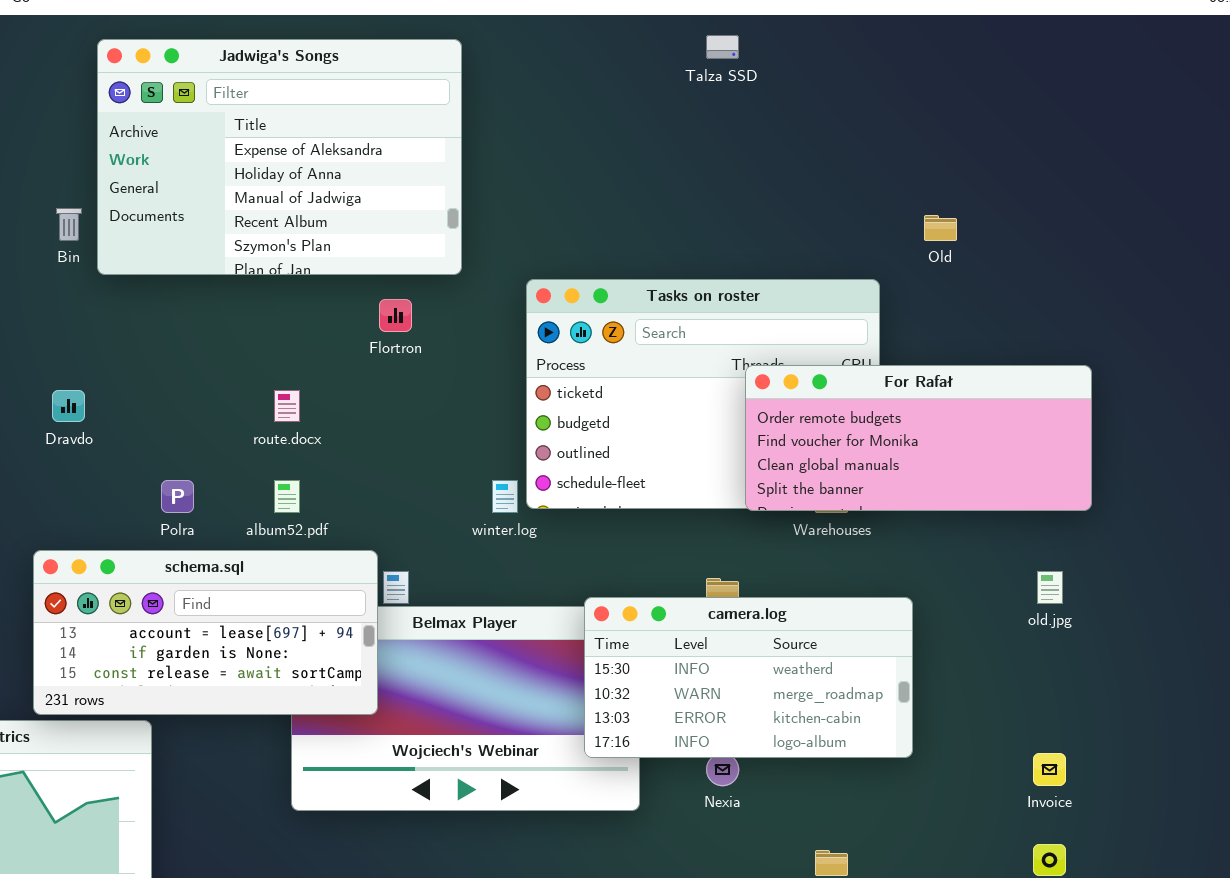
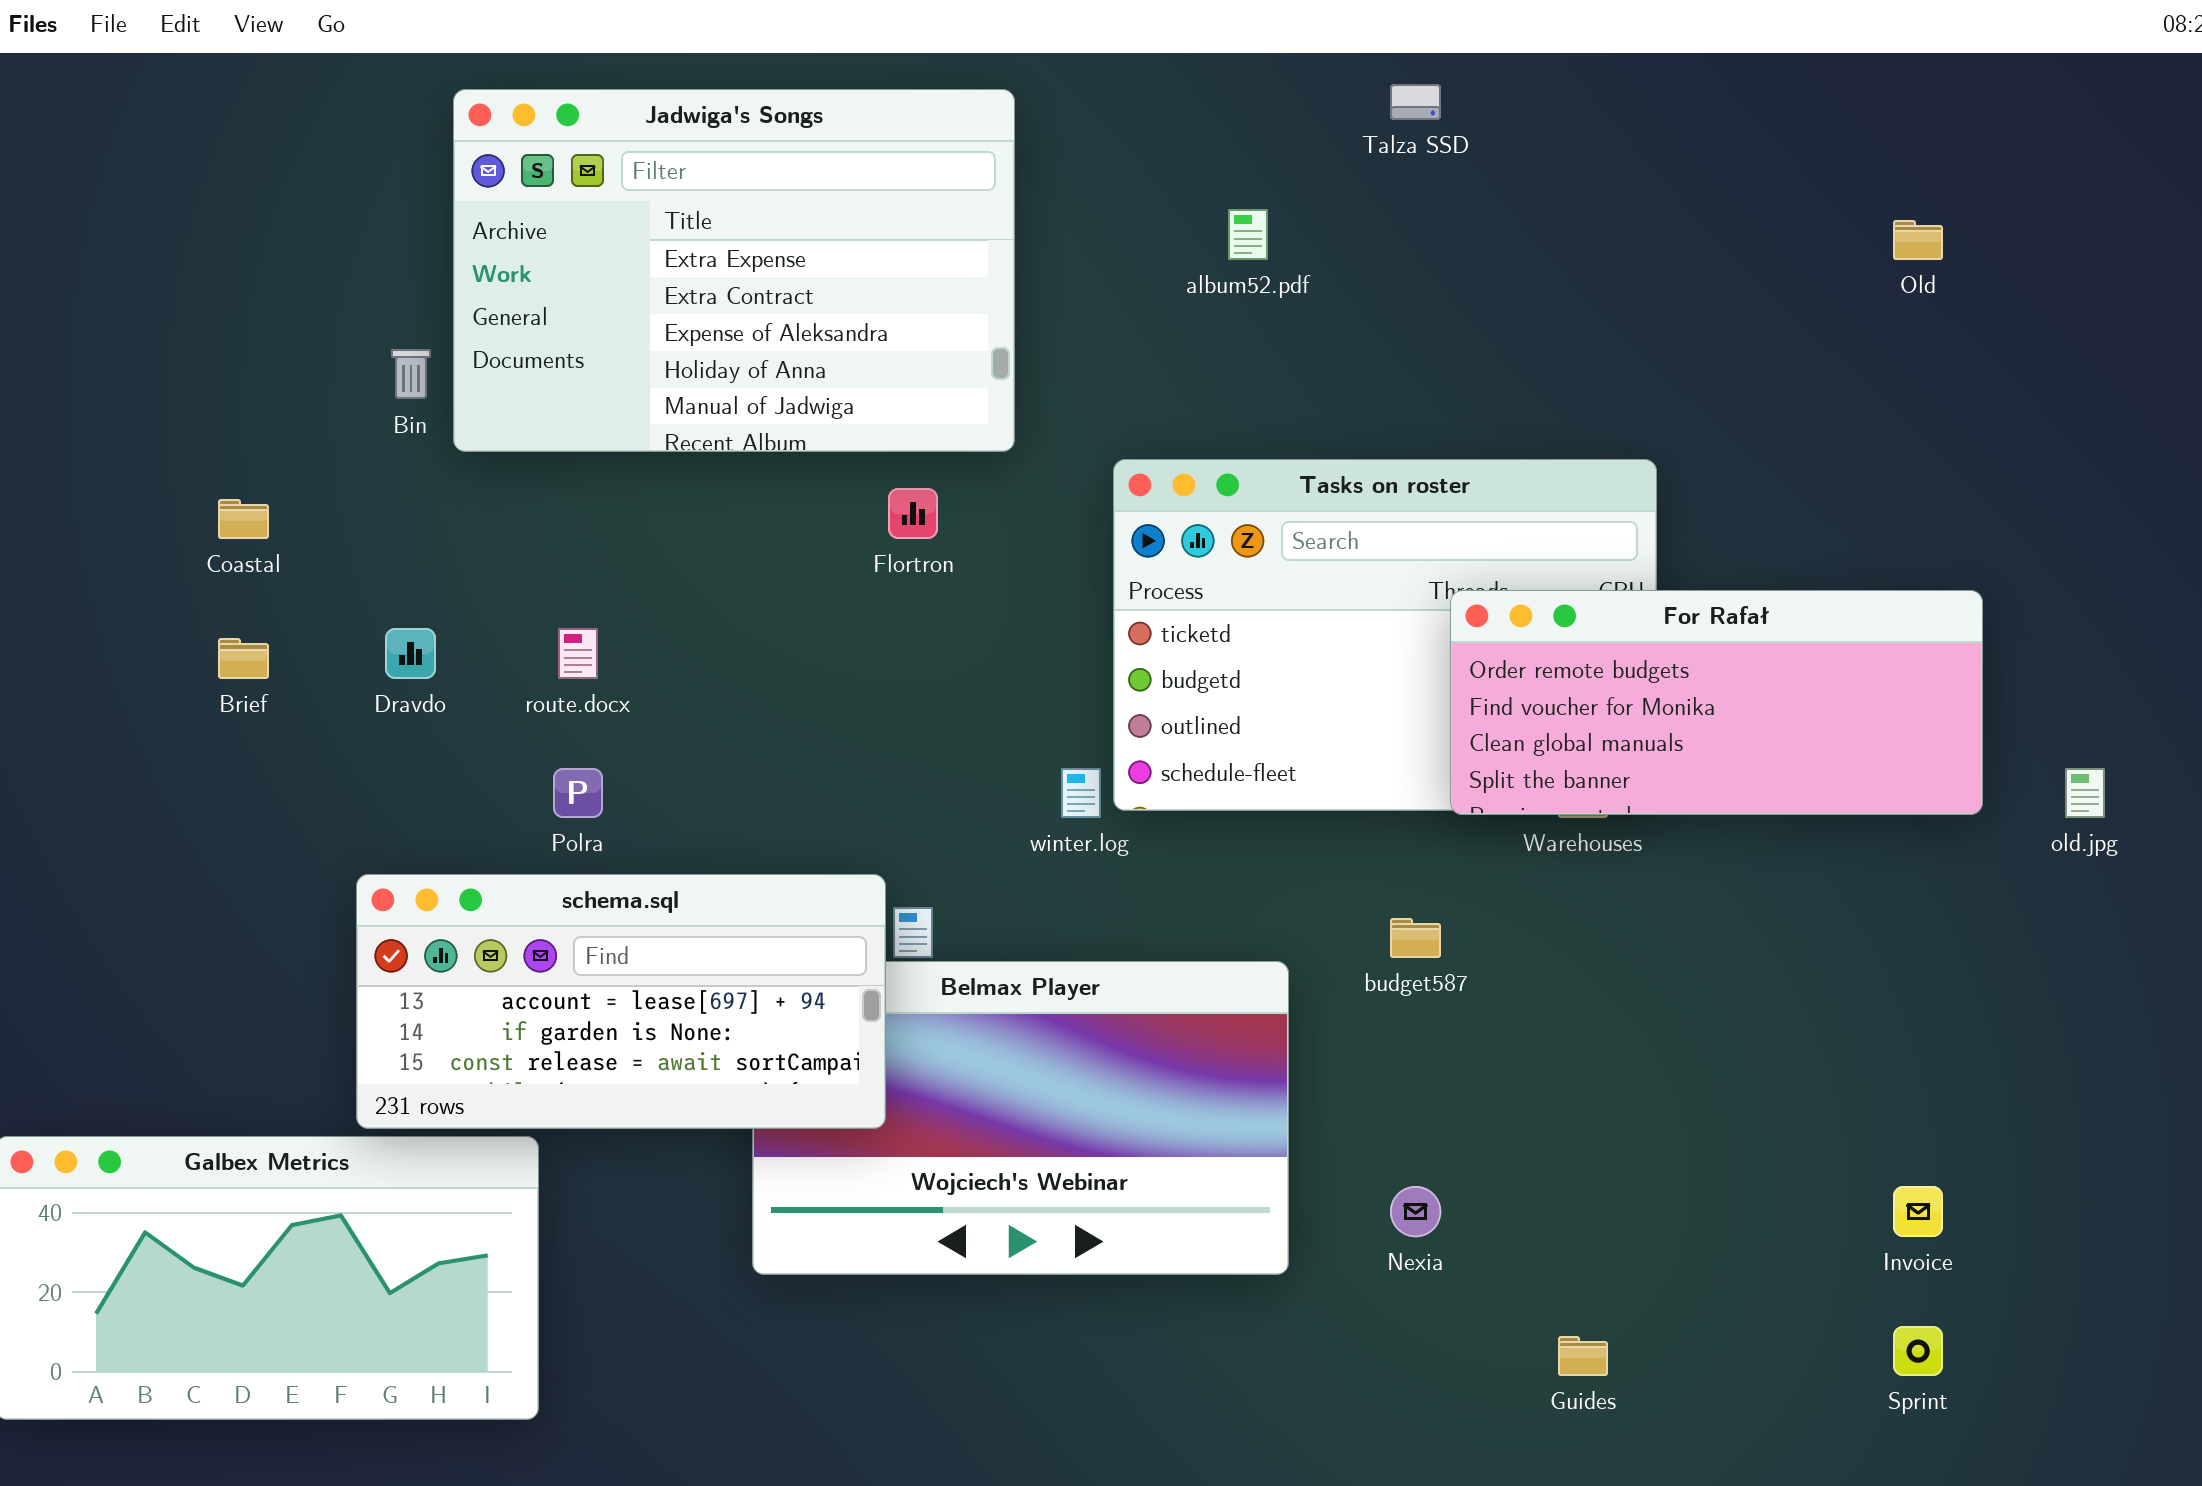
Jadwiga's Songs: [97,39,462,275] -> [453,89,1015,452], scrolled up 2 rows
Old: [924,215,957,241] -> [1893,220,1943,260], moved
route.docx: [274,390,300,422] -> [558,628,598,679], moved
album52.pdf: [274,480,300,513] -> [1228,209,1268,260], moved
old.jpg: [1037,571,1063,604] -> [2065,768,2105,818], moved
camera.log: [584,597,913,758] -> none, closed

